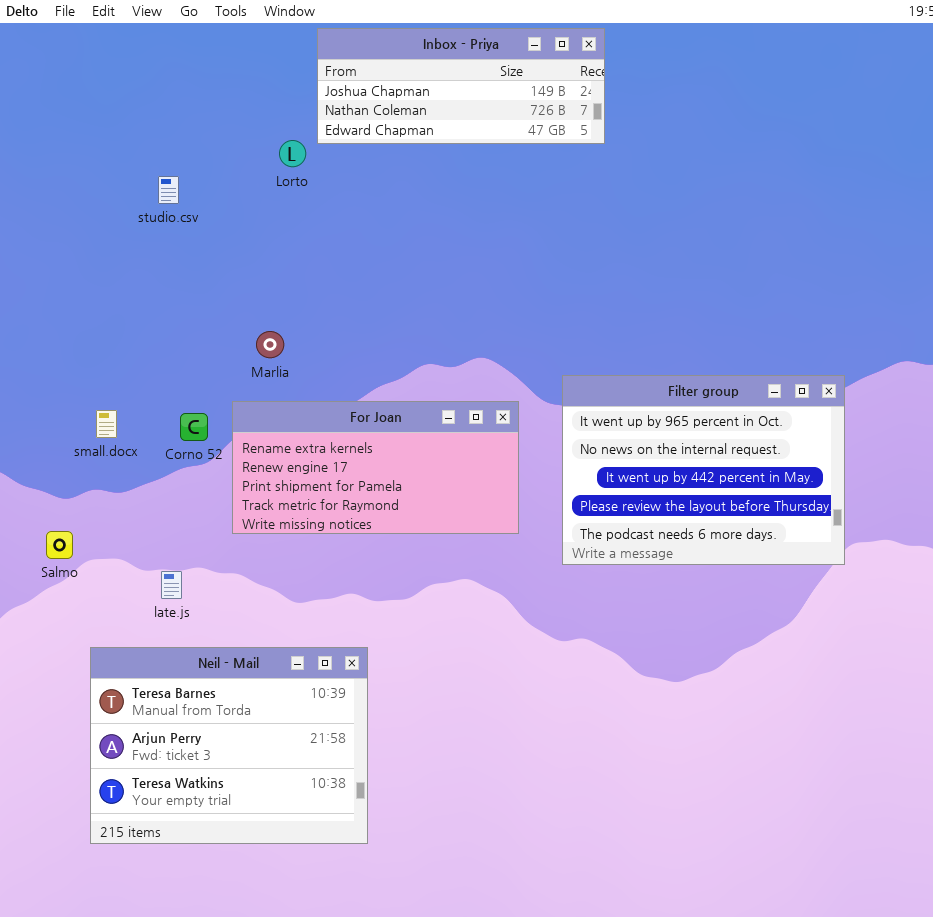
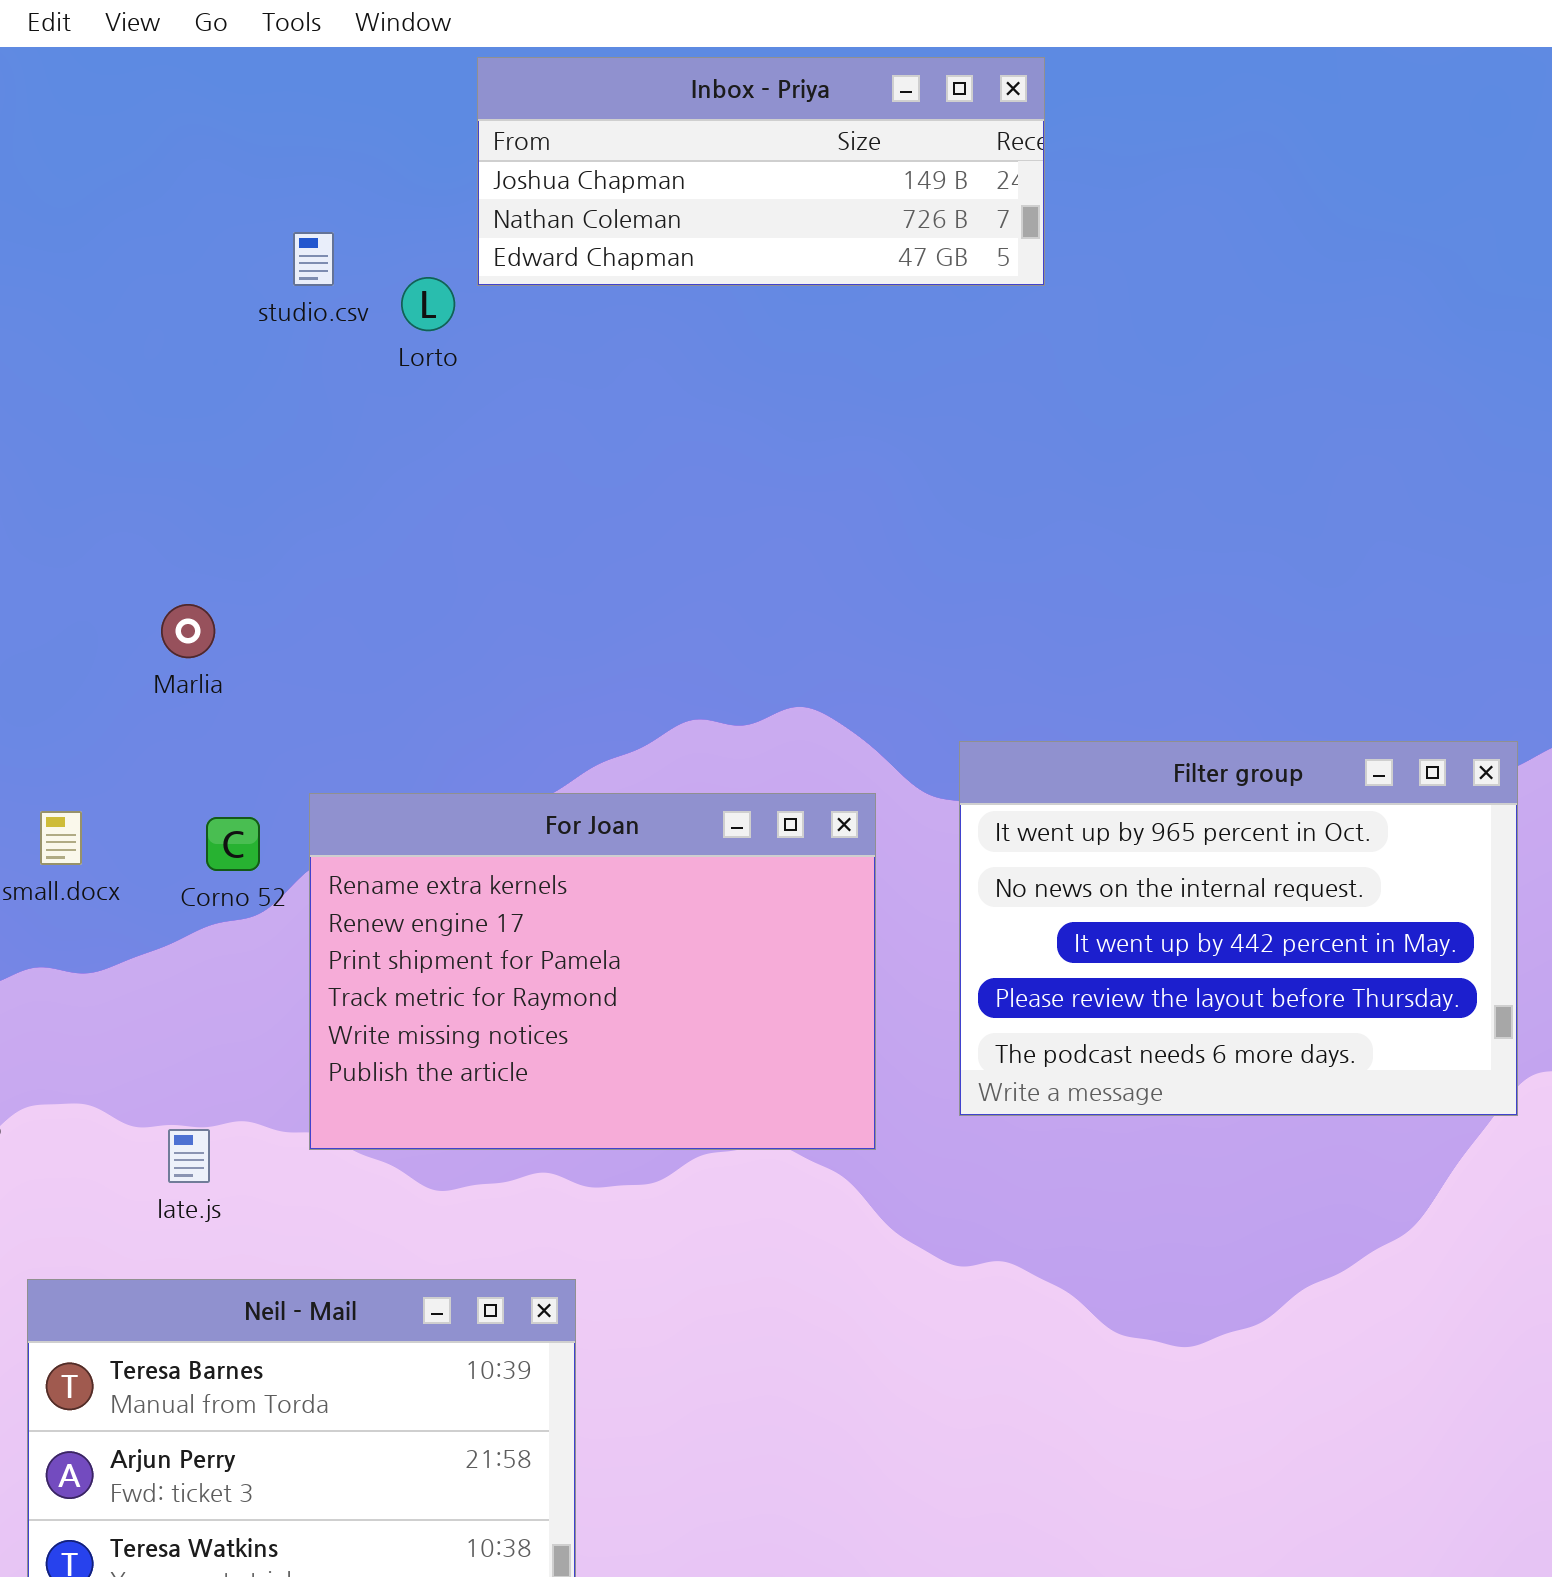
studio.csv: [158,176,179,204] -> [293,232,334,286], moved
Marlia: [256,331,284,358] -> [161,604,215,658], moved
For Joan: [232,401,519,534] -> [309,793,876,1150], resized

